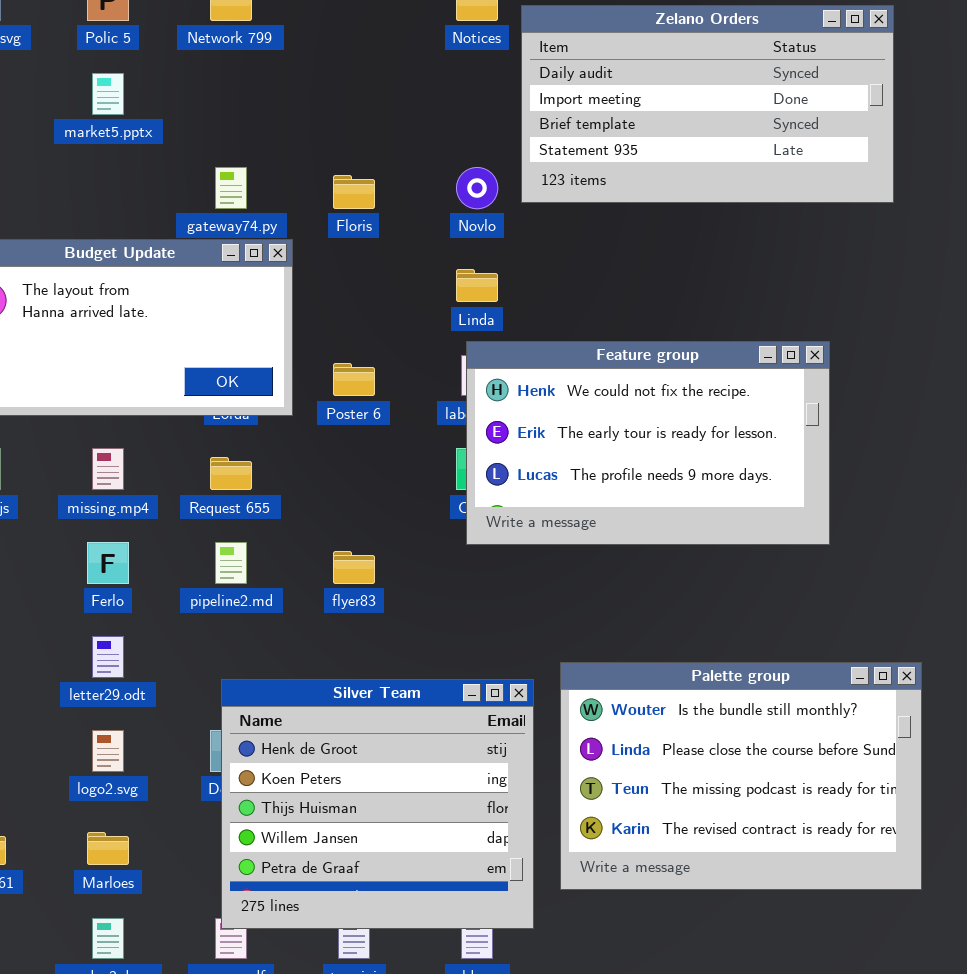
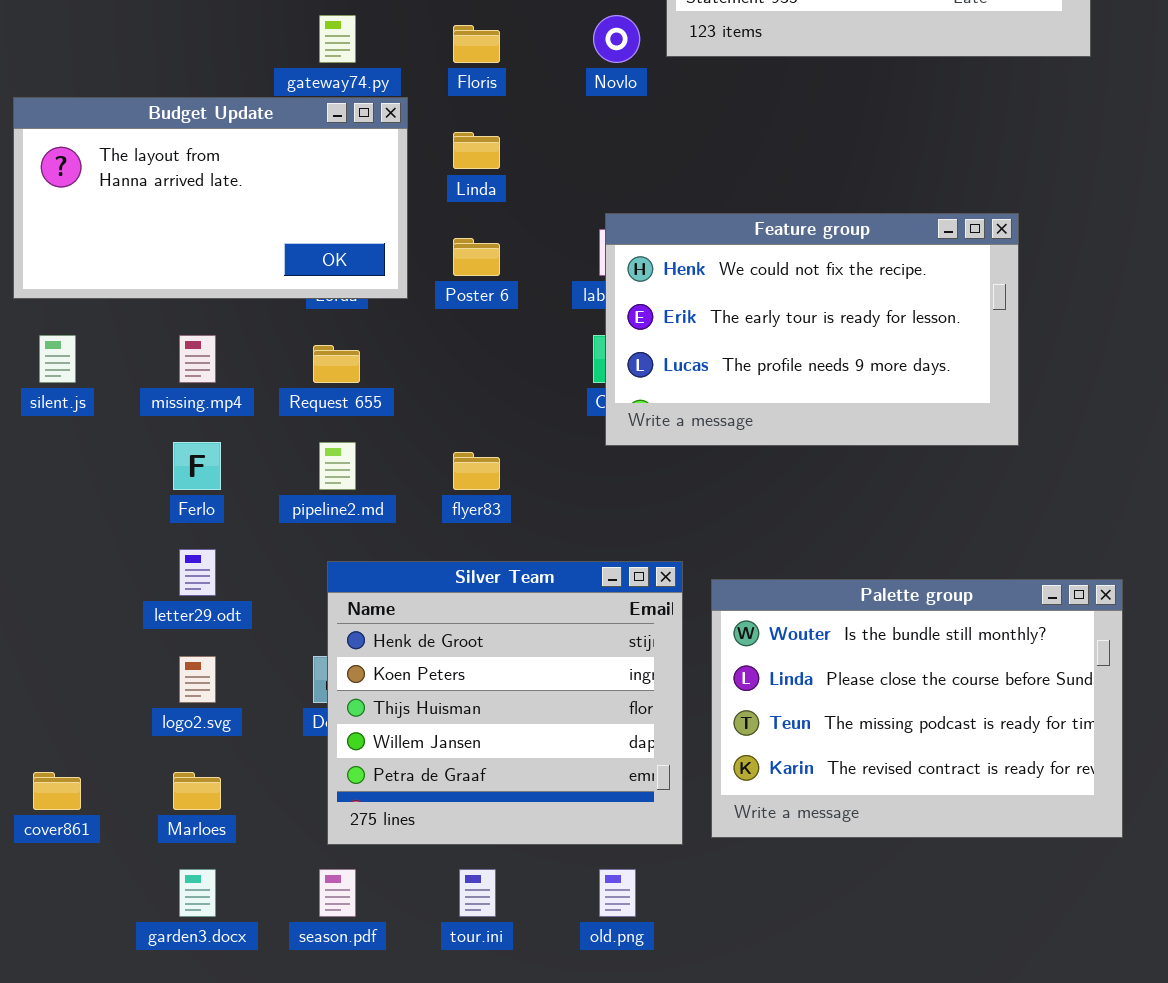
Linda: [456,269,498,302] -> [453,132,500,169], moved
Silver Team: [221,679,534,929] -> [327,561,683,845], moved

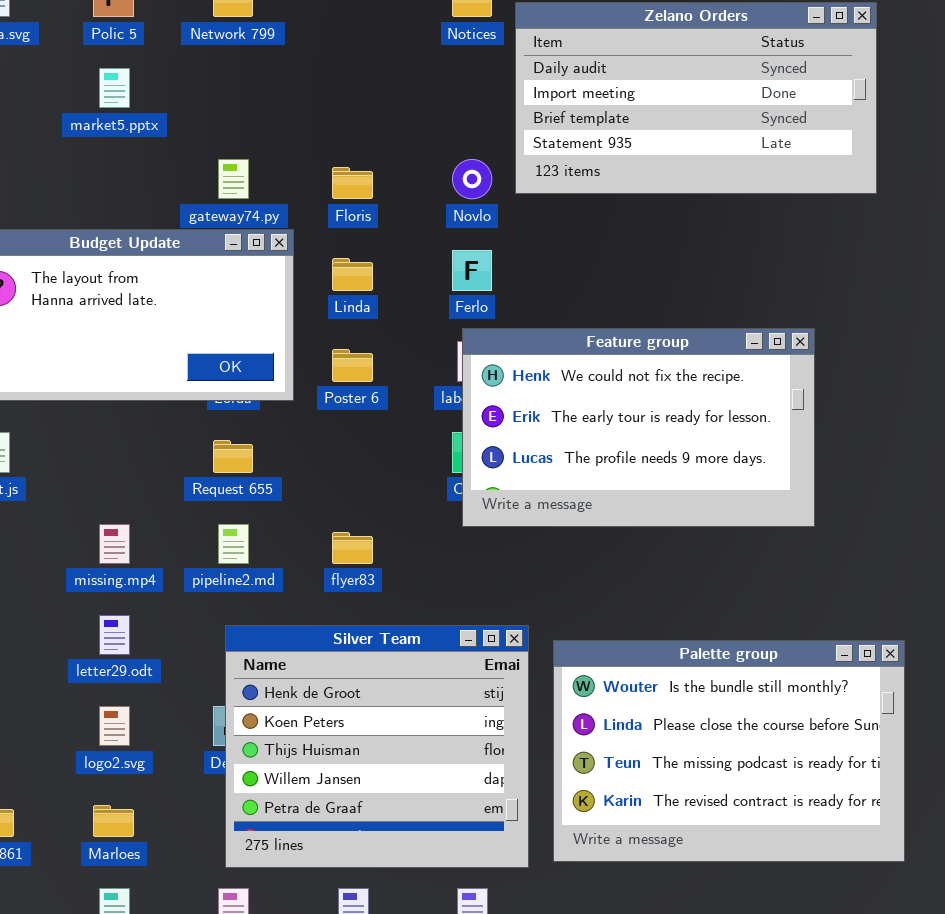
missing.mp4: [179,335,216,383] -> [99,524,130,564], moved
Ferlo: [173,442,221,490] -> [452,250,492,291], moved

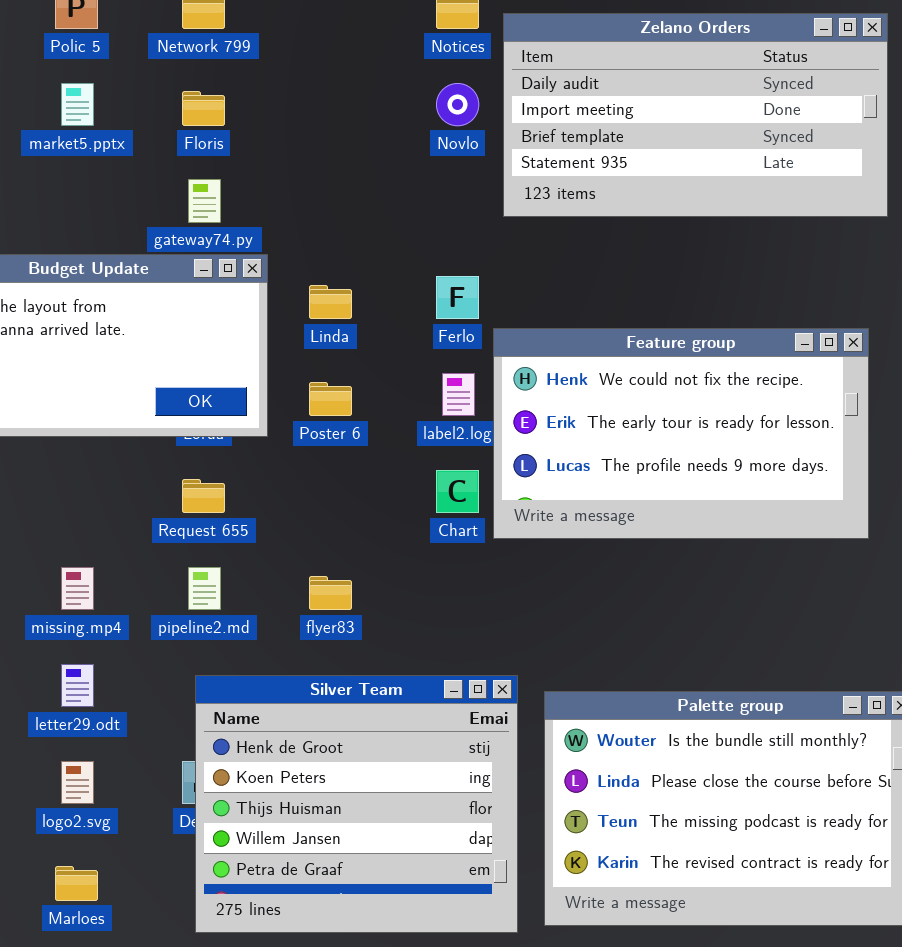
Novlo: [452,159,492,199] -> [436,83,479,126], moved
Floris: [332,167,373,199] -> [182,91,225,126], moved
Feature group: [462,328,815,527] -> [493,328,869,539], moved

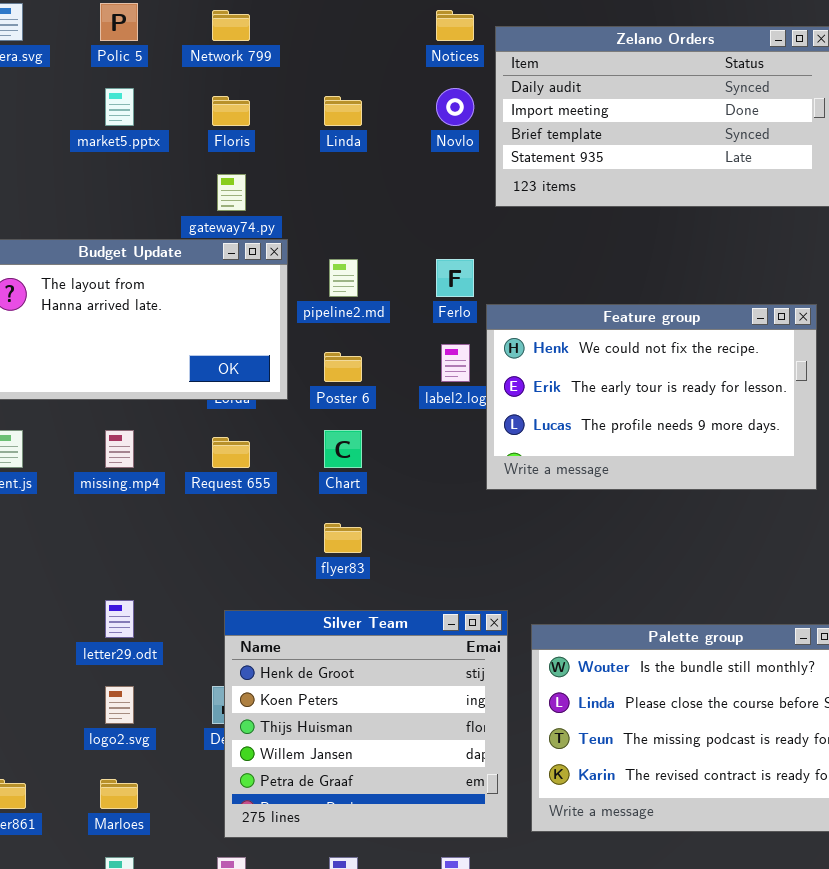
Linda: [309,285,352,319] -> [324,96,362,126], moved
Chart: [436,470,479,513] -> [324,430,362,468], moved
missing.mp4: [61,567,94,610] -> [105,430,134,468], moved
pipeline2.md: [188,567,221,610] -> [329,259,358,297], moved

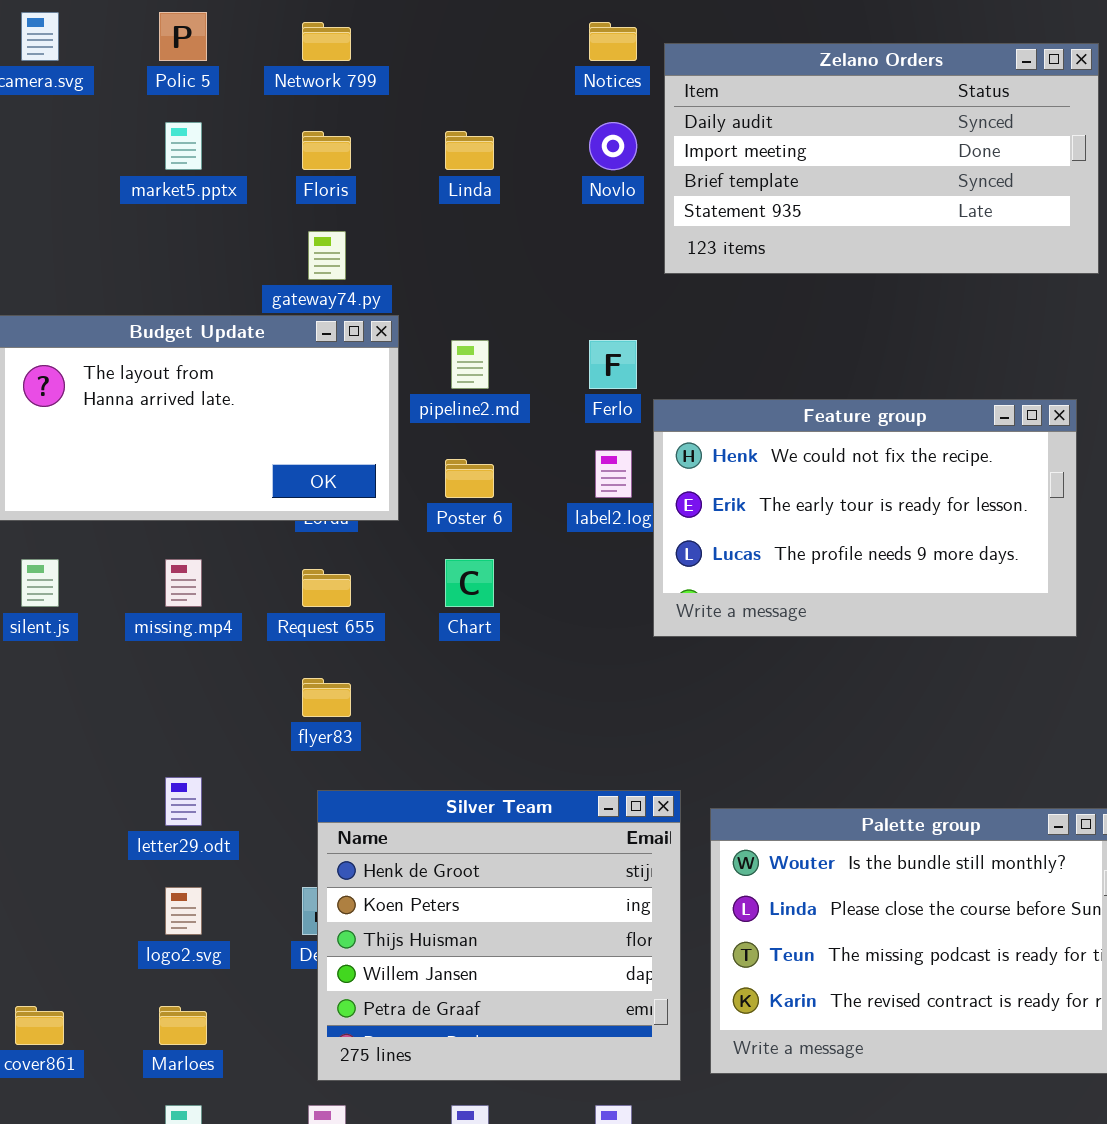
flyer83: [324,523,362,553] -> [302,678,351,717], moved

